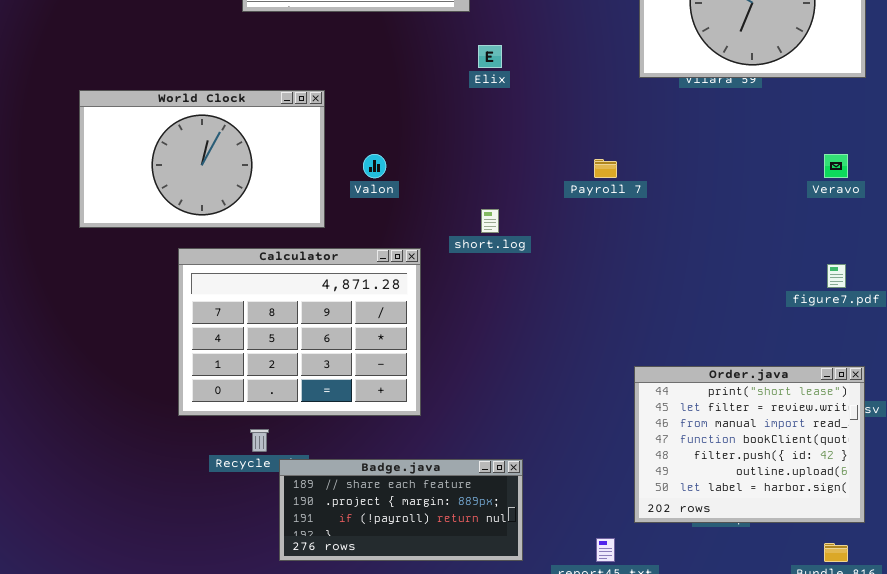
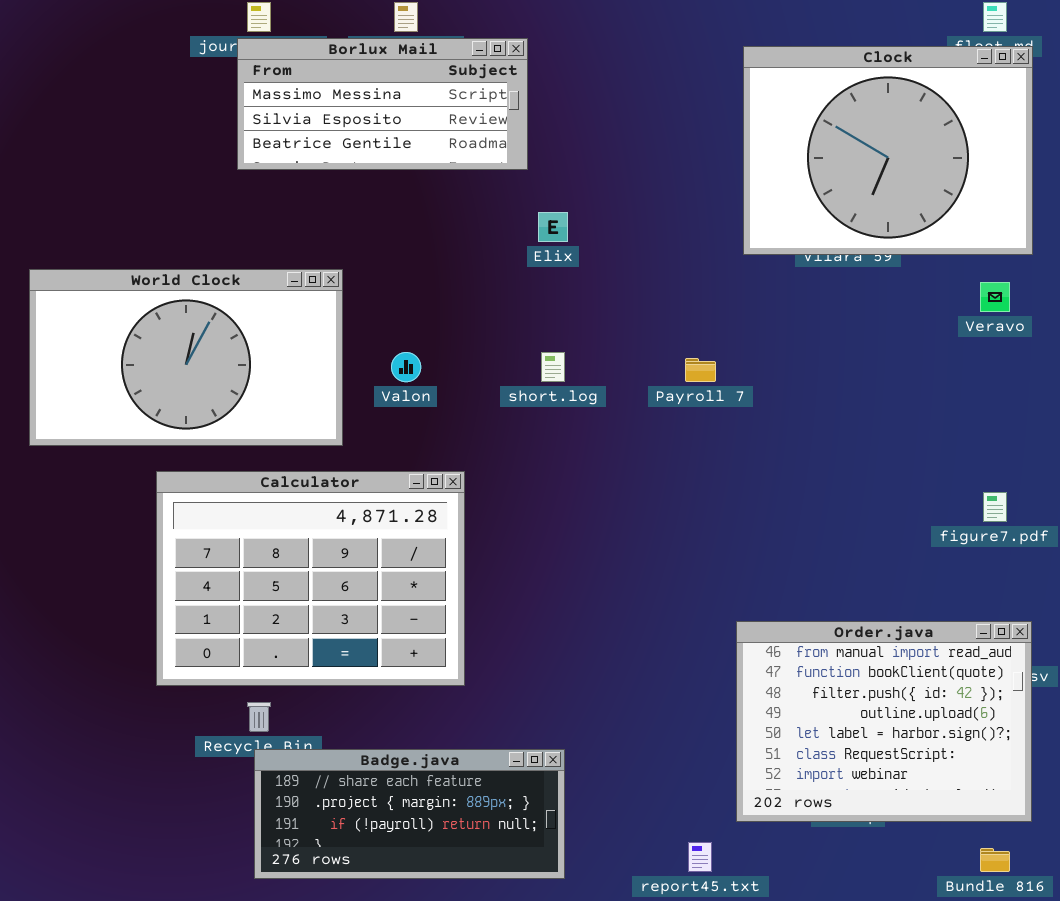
Veravo: [824,154,848,178] -> [980,282,1010,312], moved
short.log: [481,209,499,233] -> [541,352,565,382], moved
Order.java: [634,366,865,523] -> [736,621,1032,822], scrolled down 2 rows
Badge.java: [279,459,523,561] -> [254,749,565,879], moved

